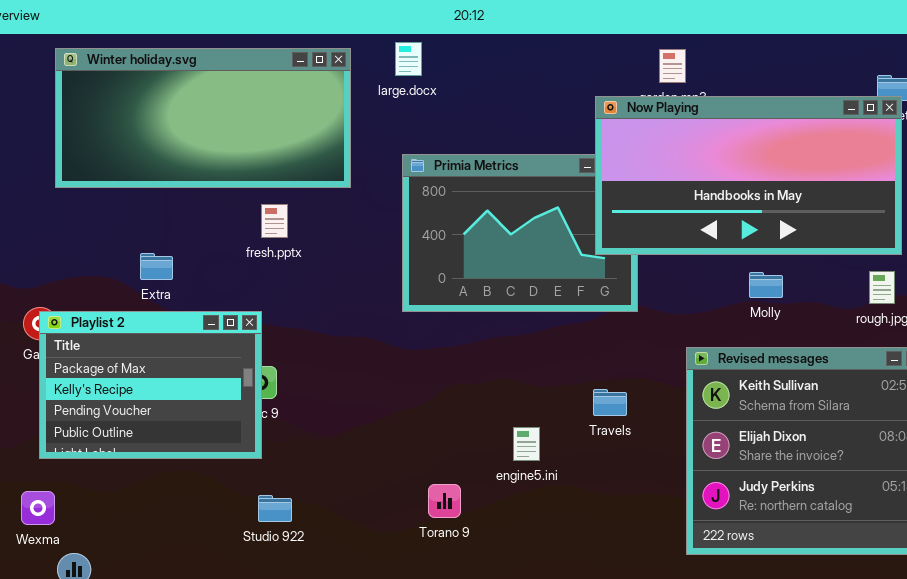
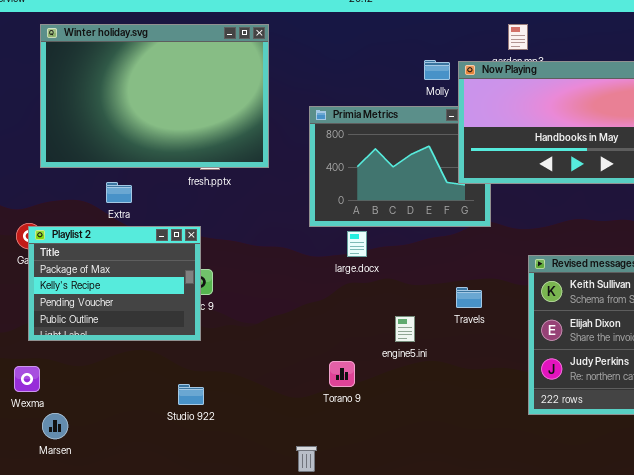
large.docx: [395,42,422,76] -> [347,231,367,257], moved
Winter holiday.svg: [55,48,351,188] -> [40,24,269,168], resized
Molly: [749,272,783,298] -> [424,60,450,80], moved
Studio 922: [258,495,292,522] -> [178,384,204,405], moved

